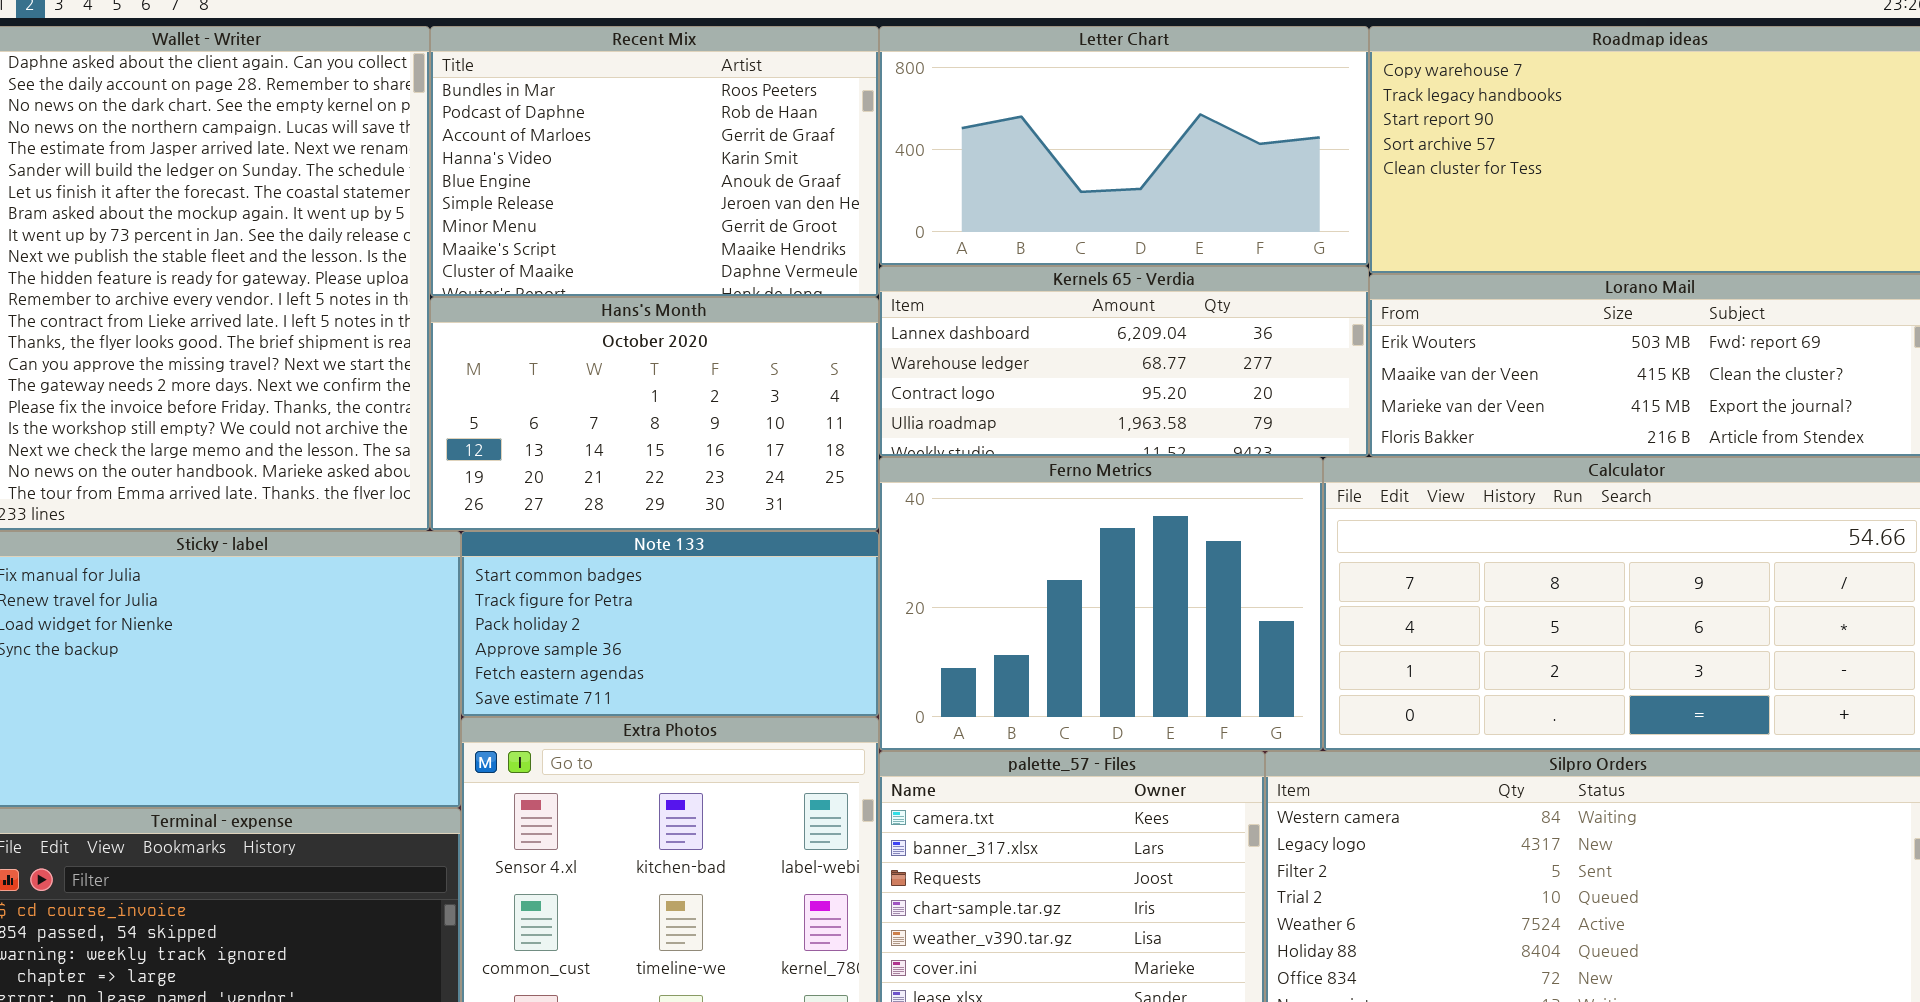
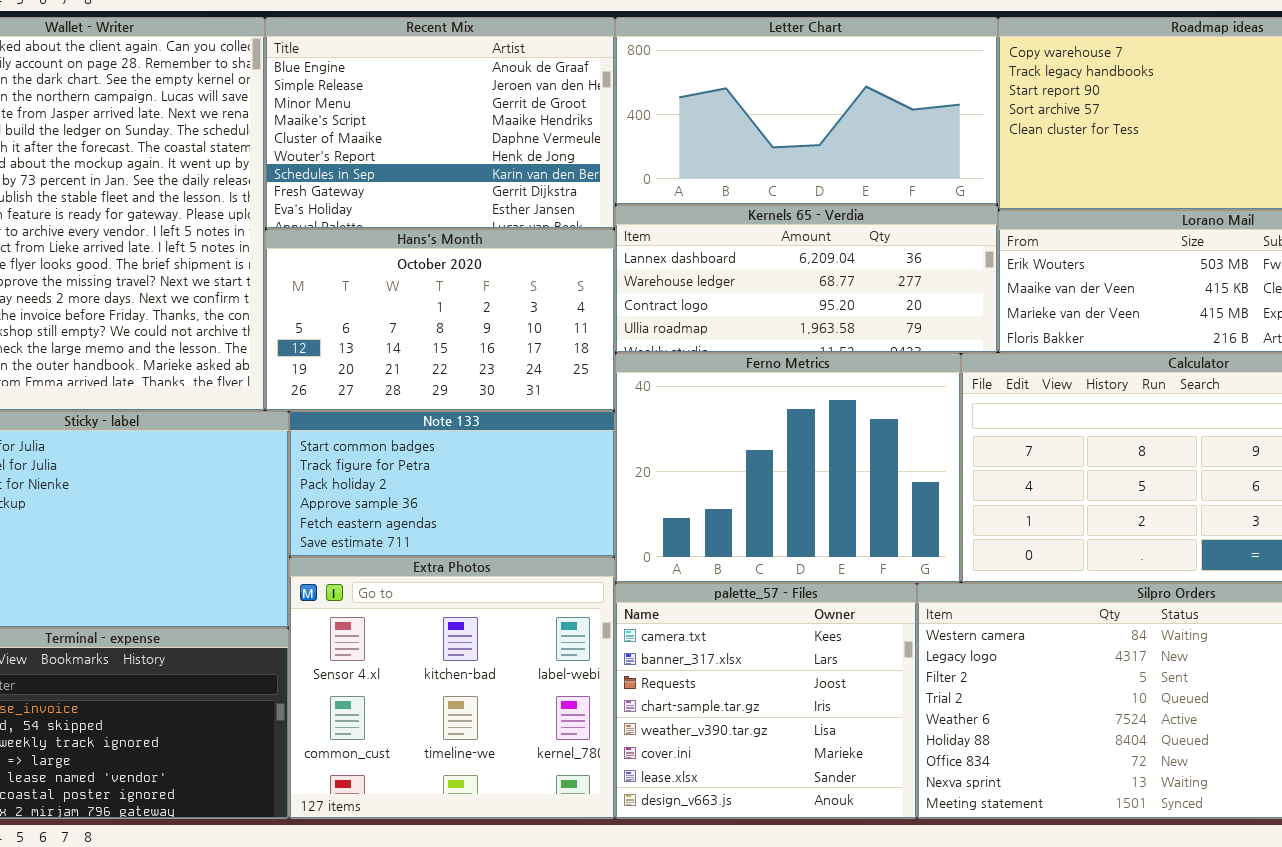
Recent Mix: [430,26,879,297] -> [265,17,615,229], scrolled down 4 rows

